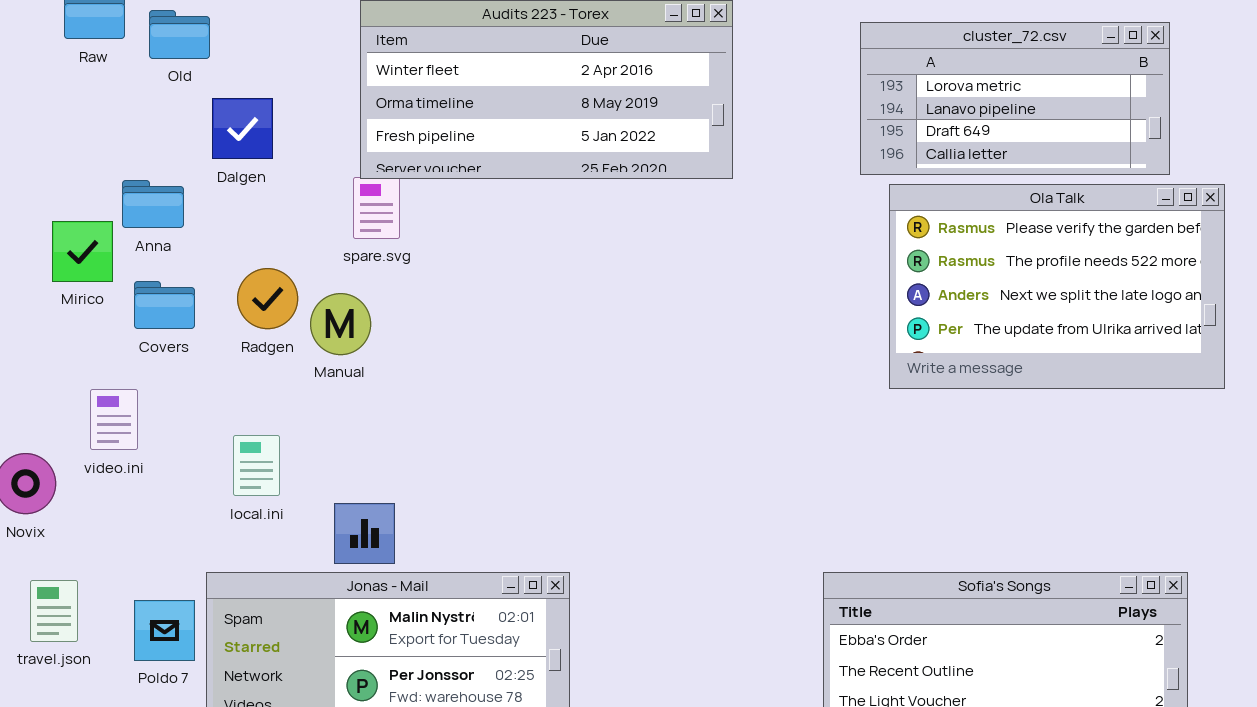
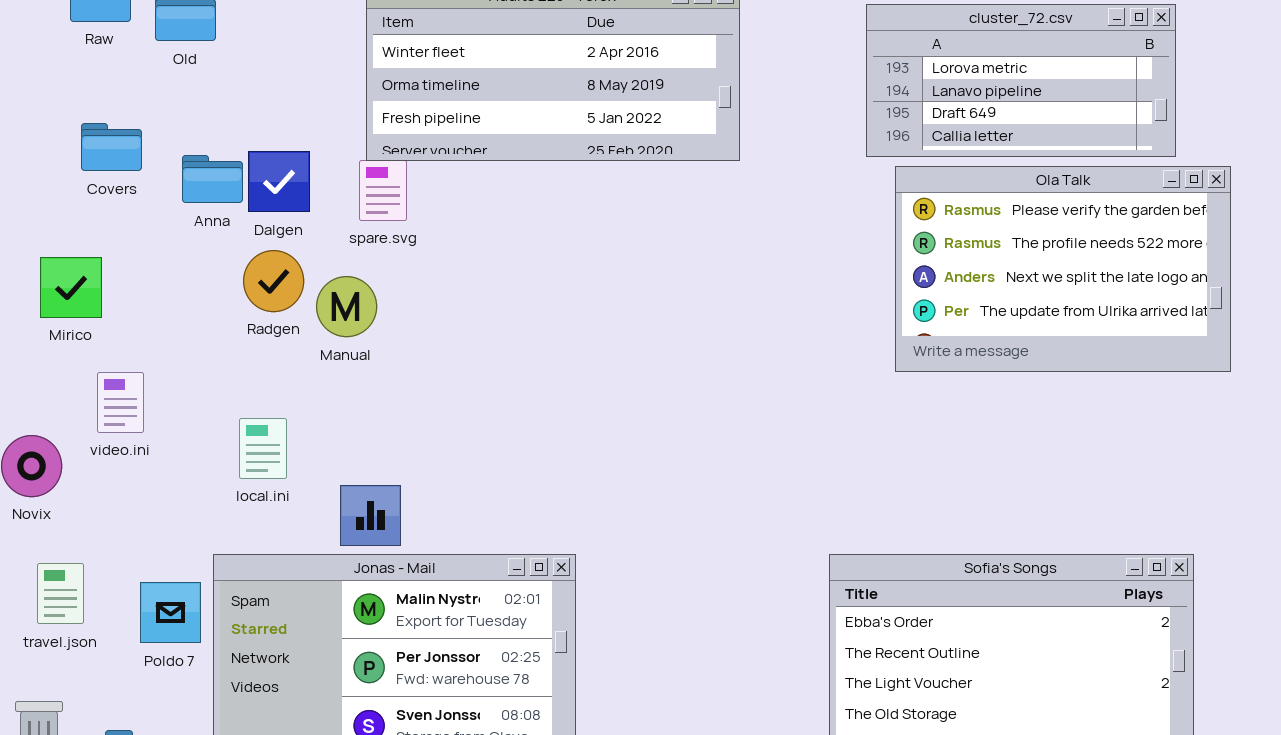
Dalgen: [212,98,273,159] -> [248,151,310,212], moved
Anna: [122,180,184,228] -> [182,155,243,203], moved
Mirico: [52,221,113,282] -> [40,257,102,318], moved
Covers: [134,281,195,329] -> [81,123,142,171], moved

